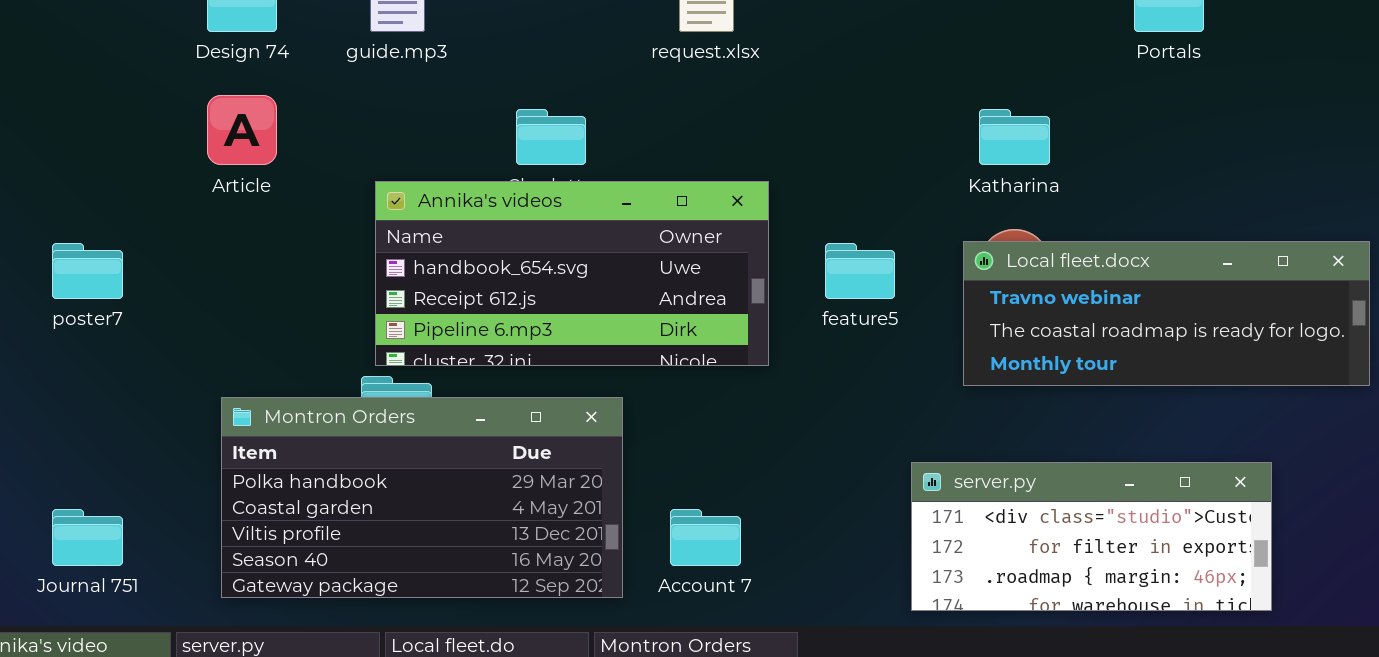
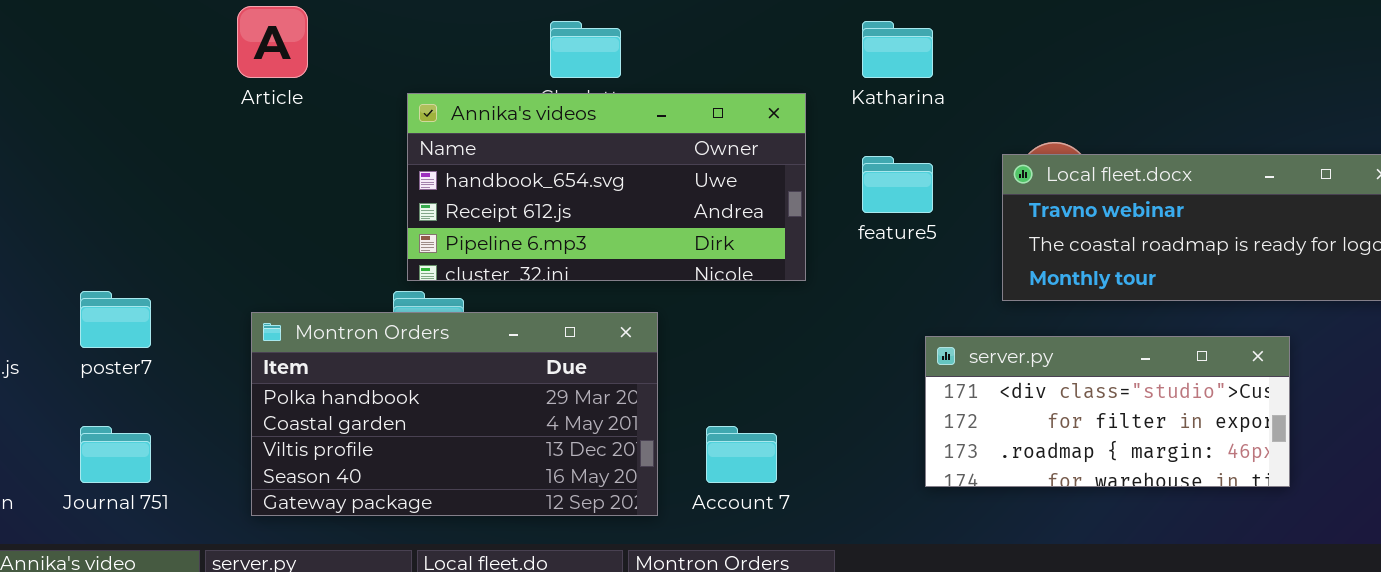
Katharina: [979,109,1050,165] -> [862,21,933,78], moved
poster7: [52,243,123,299] -> [80,291,151,348], moved
server.py: [911,462,1272,611] -> [925,336,1290,487], moved

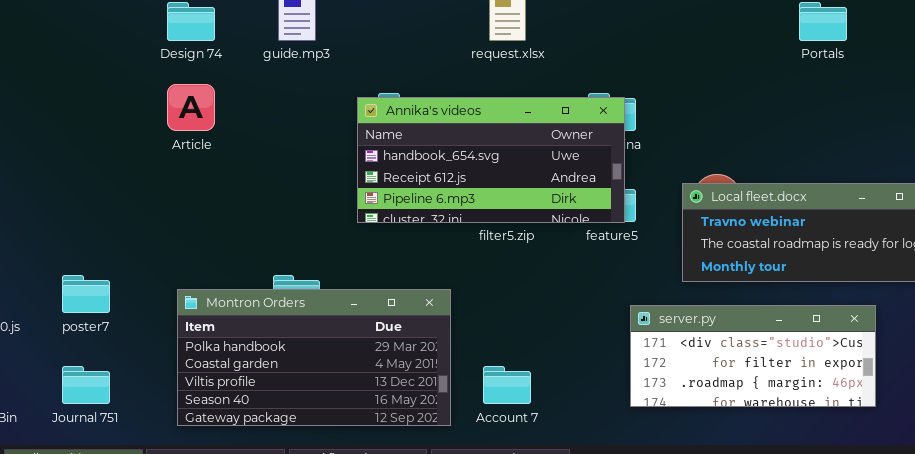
Annika's videos: [407,93,806,281] -> [357,97,625,223], moved

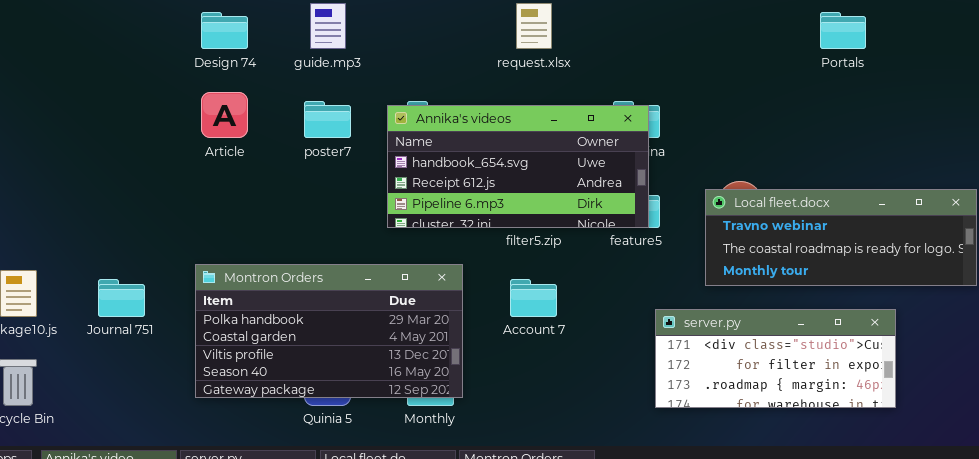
poster7: [62,275,110,313] -> [304,101,351,138], moved
Montron Orders: [177,289,451,426] -> [195,264,463,398], moved
Journal 751: [62,366,110,404] -> [98,279,145,317], moved
Account 7: [483,366,531,404] -> [510,279,557,317], moved

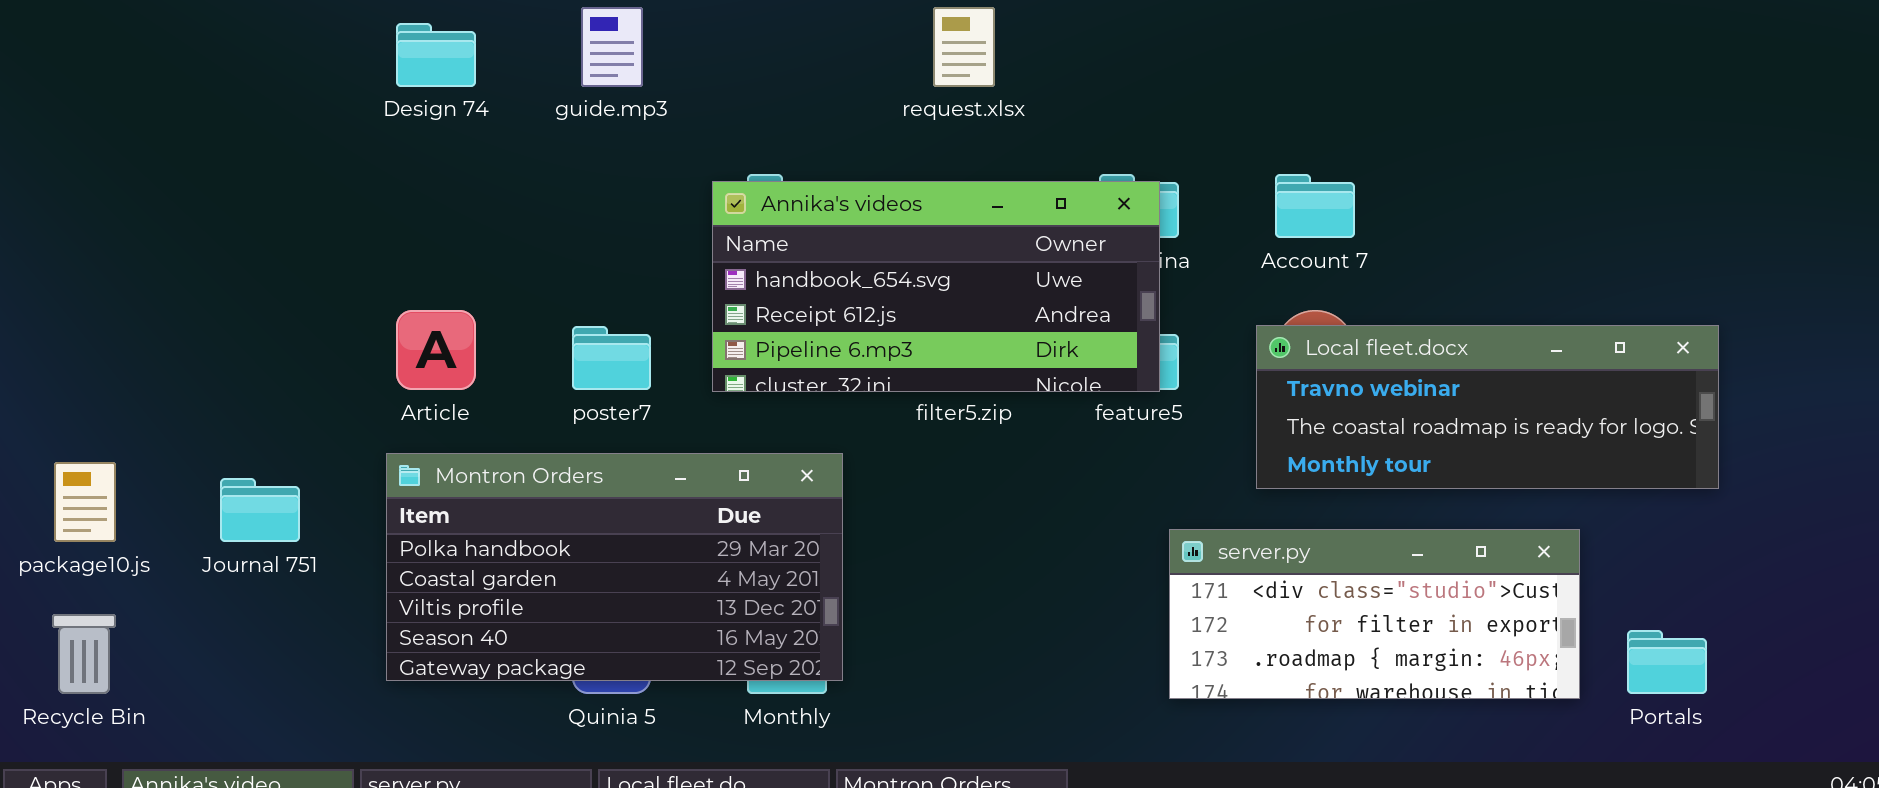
Portals: [820,12,866,49] -> [1627,630,1707,694], moved
Article: [201,92,248,138] -> [396,310,476,390], moved
poster7: [304,101,351,138] -> [572,326,651,390], moved
Account 7: [510,279,557,317] -> [1275,174,1355,238], moved

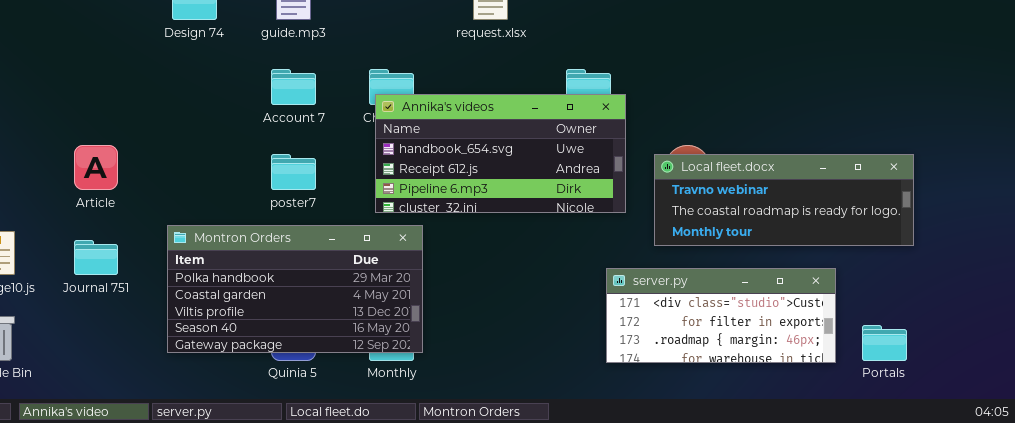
Account 7: [1275,174,1355,238] -> [271,69,316,105], moved
Annika's videos: [712,181,1160,392] -> [375,94,626,213], moved
Article: [396,310,476,390] -> [74,145,118,190], moved

